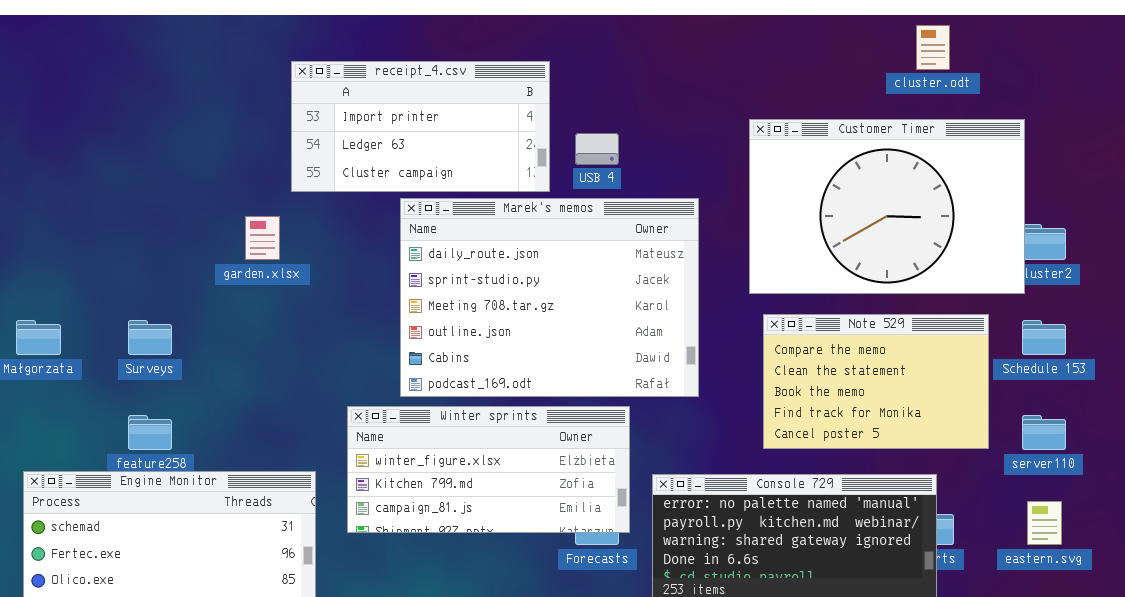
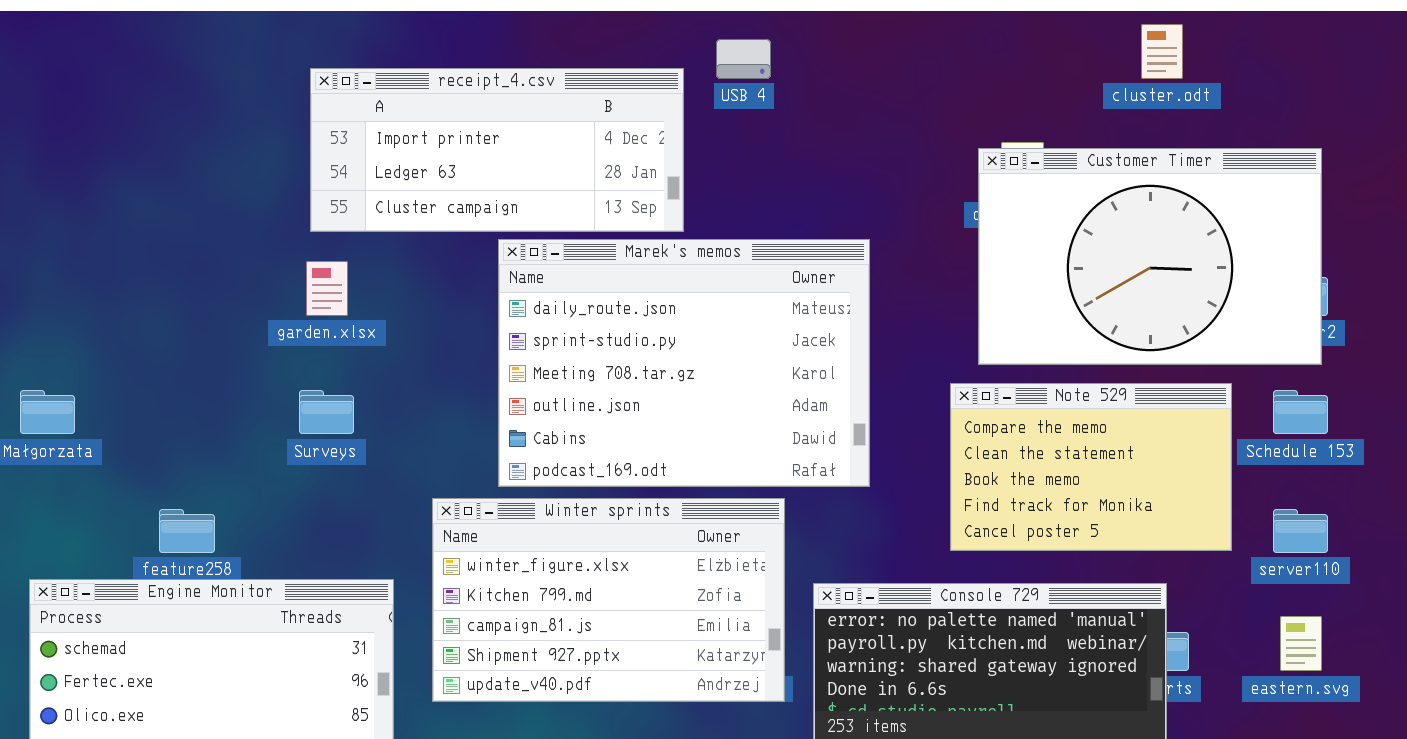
receipt_4.csv: [291,61,550,192] -> [310,68,684,232], resized
Customer Timer: [749,119,1025,294] -> [978,148,1322,365], moved
USB 4: [575,133,619,165] -> [716,39,771,79], moved
Surveys: [128,320,172,355] -> [299,390,354,434], moved
Winter sprints: [347,406,630,533] -> [432,498,785,702], resized

